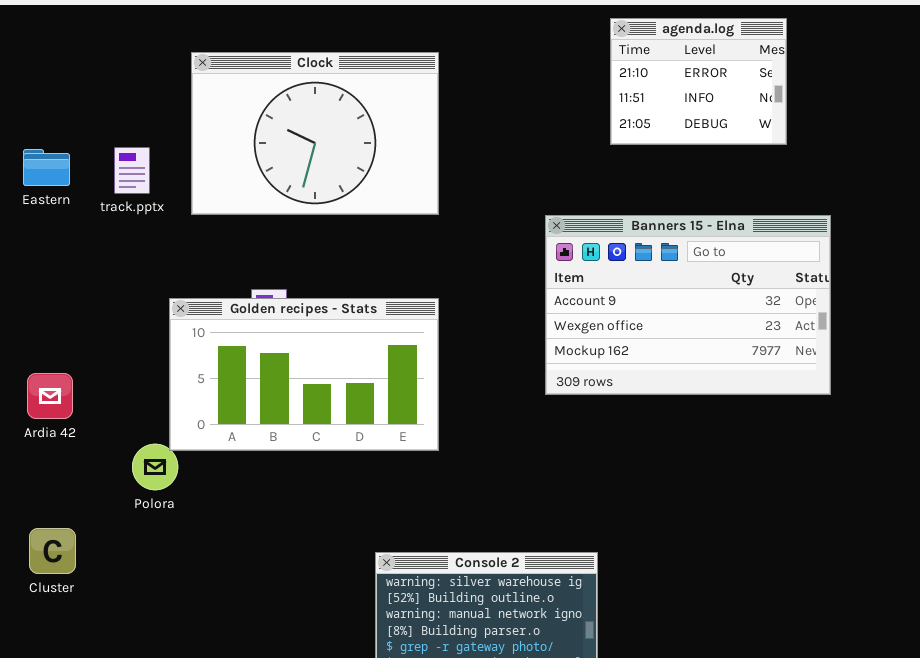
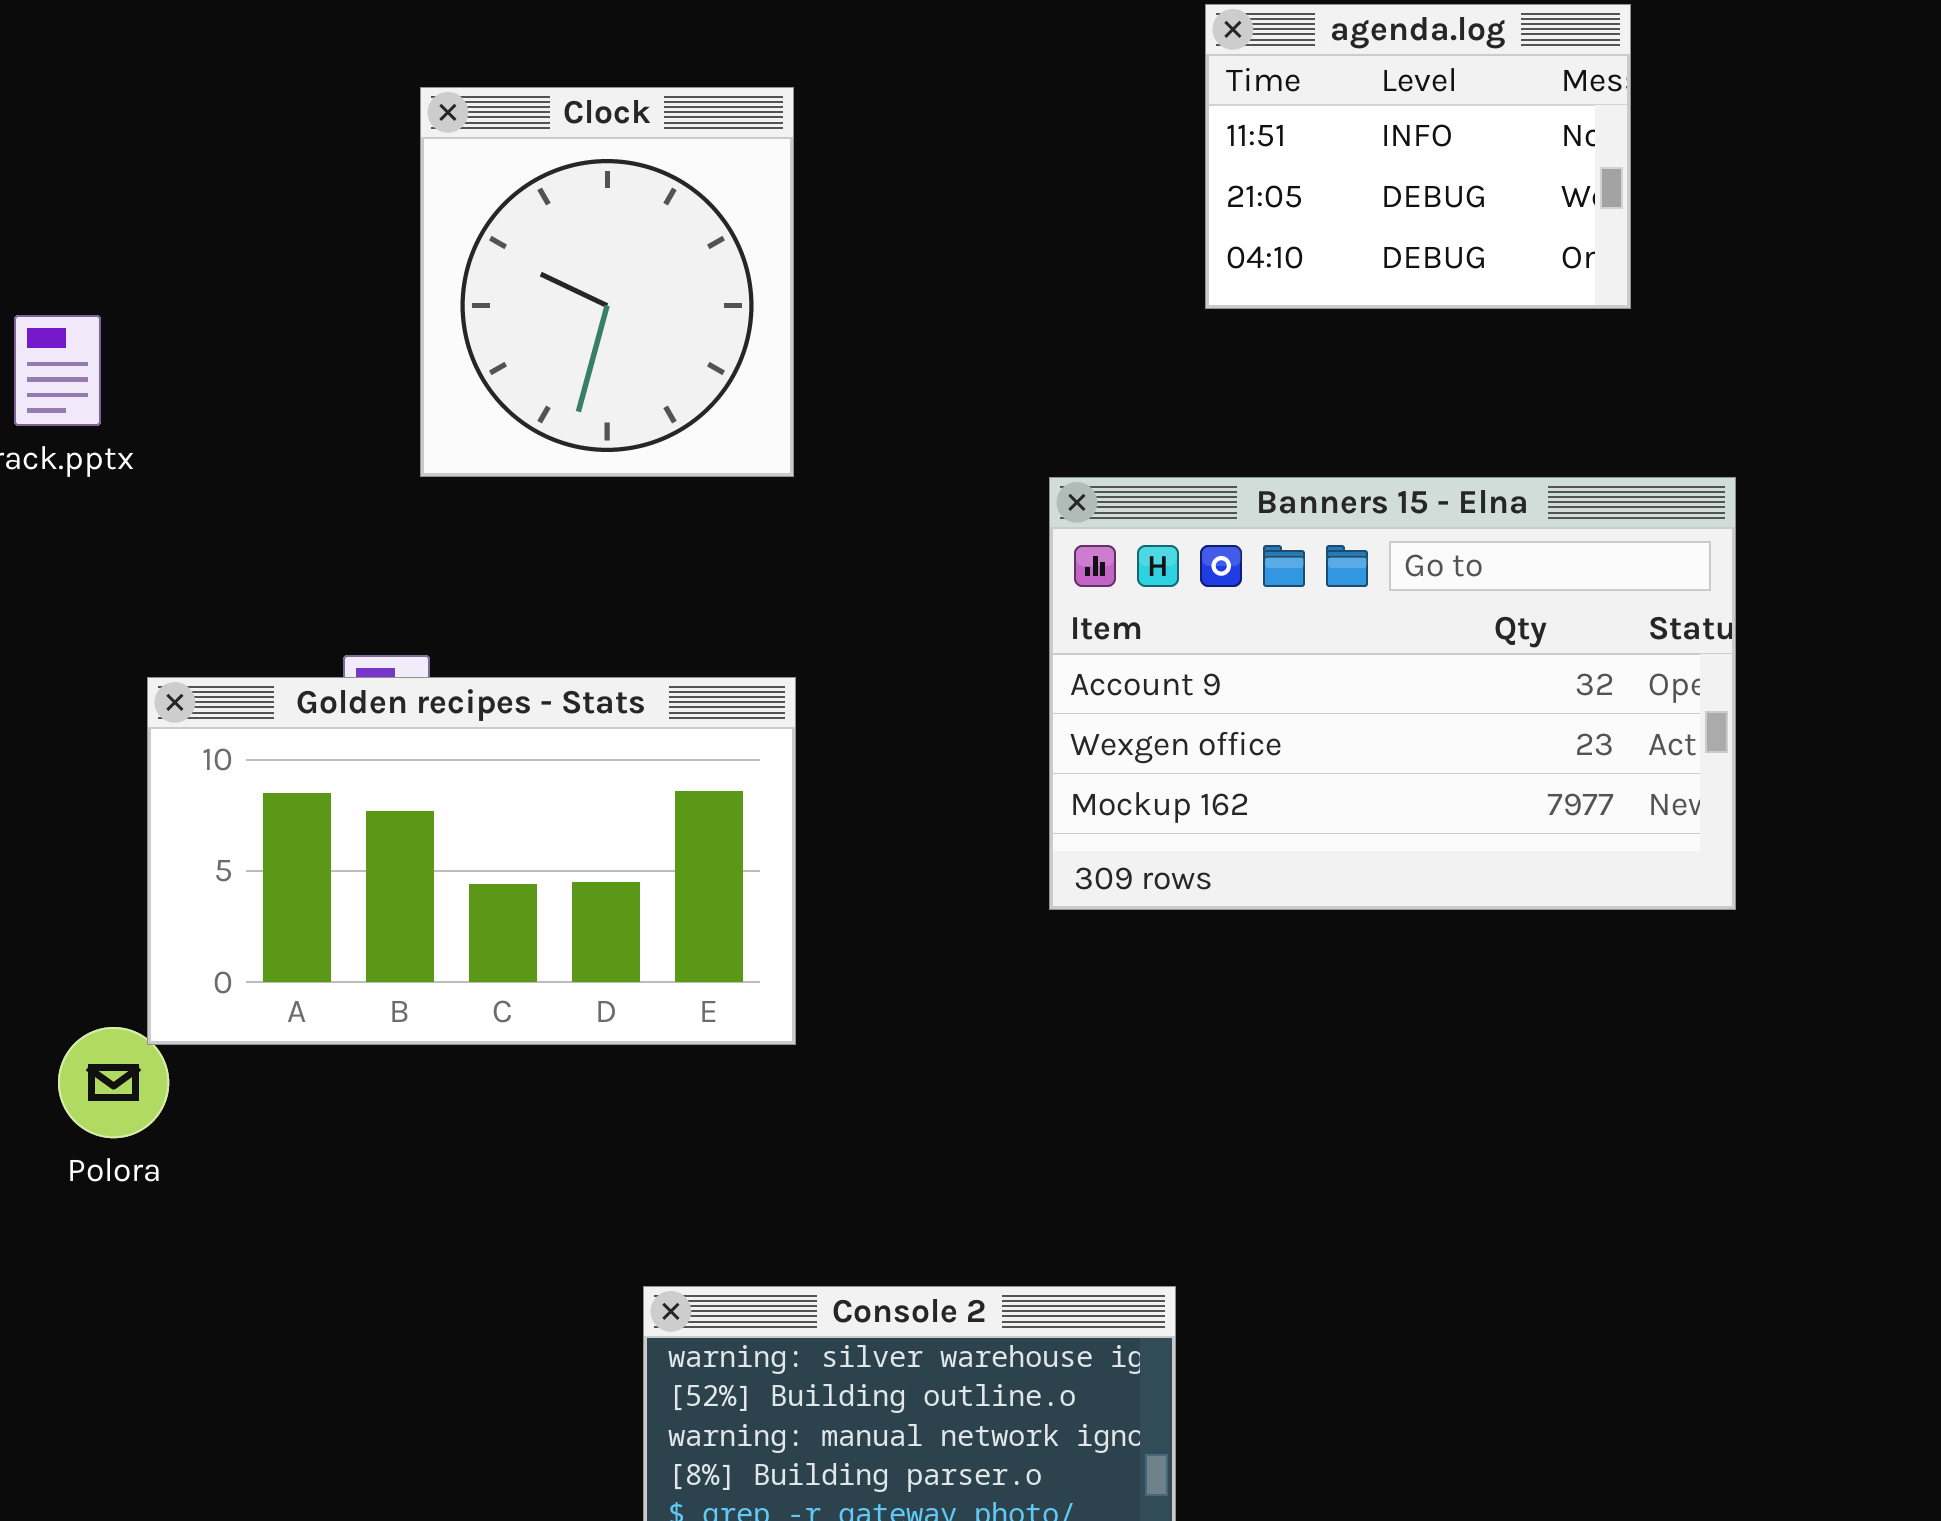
agenda.log: [610,18,787,145] -> [1205,4,1631,309], scrolled down 1 row
Clock: [191,52,439,215] -> [420,87,794,477], resized

